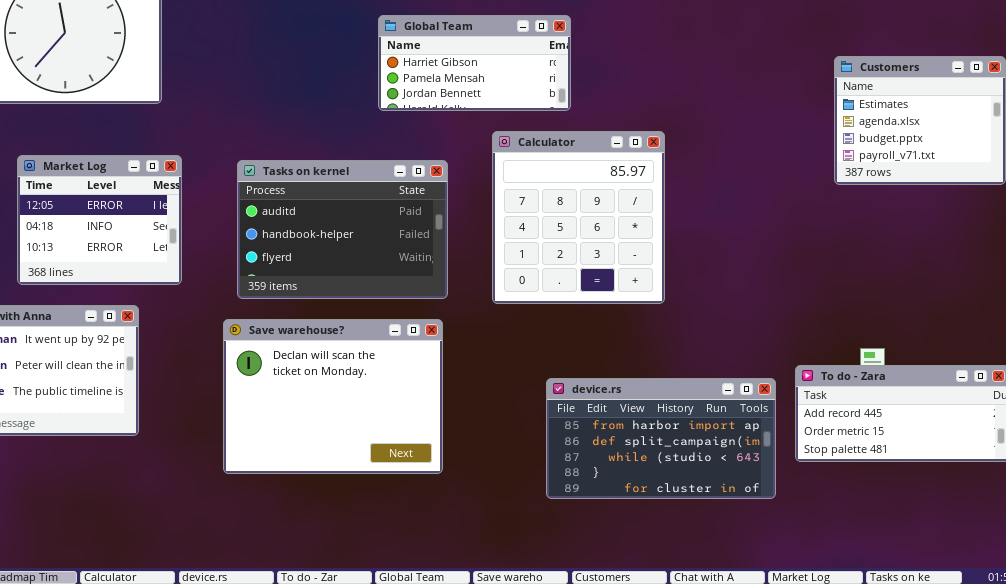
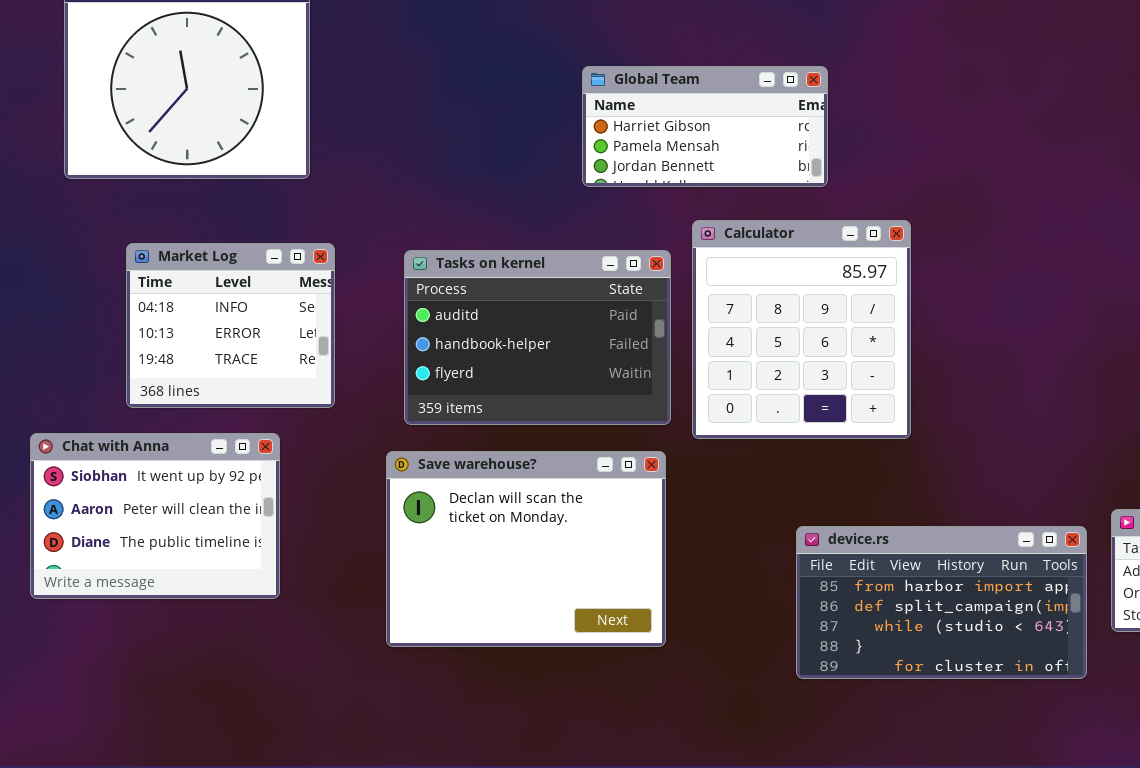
Calculator: [492,131,665,304] -> [692,220,911,439], moved
Market Log: [17,155,182,285] -> [126,243,335,408], scrolled down 1 row

